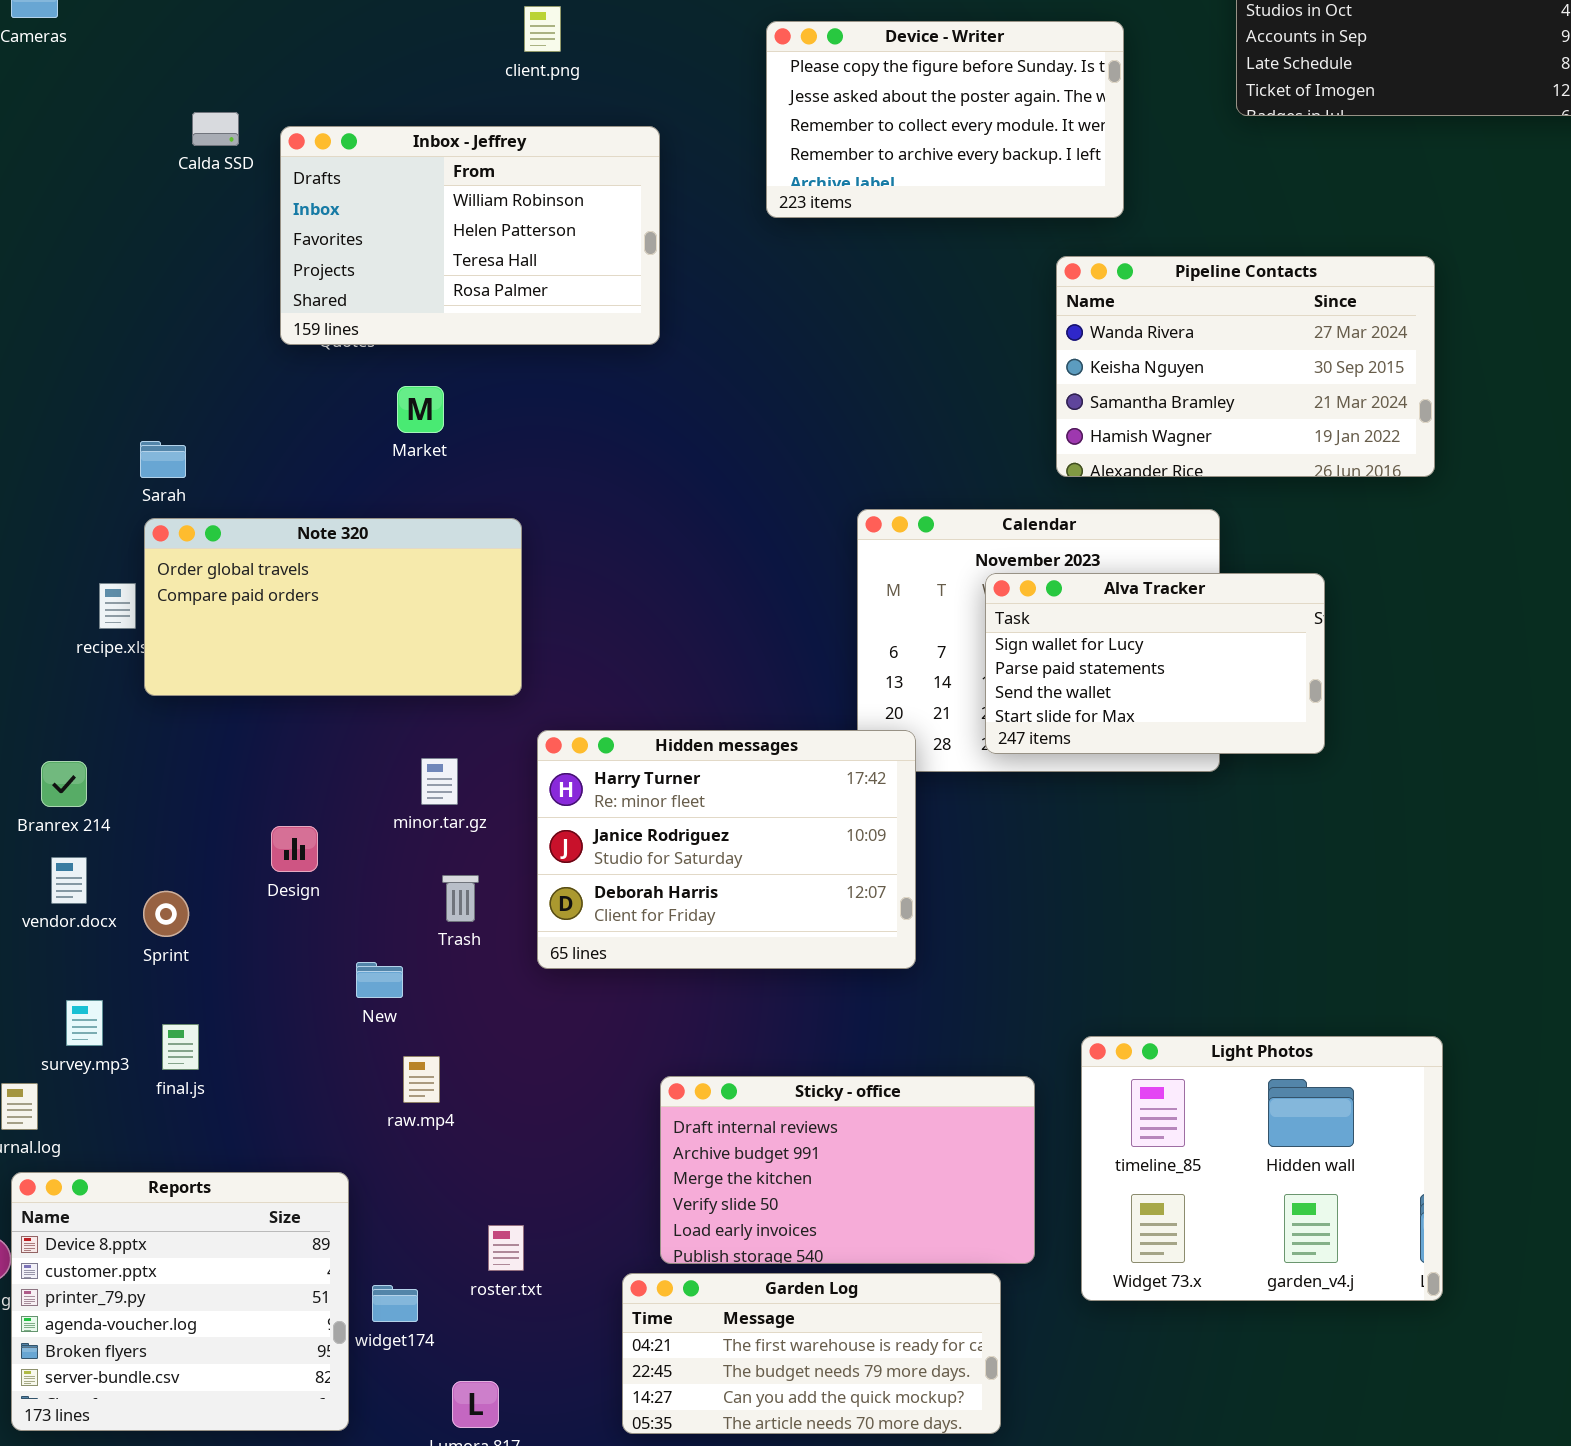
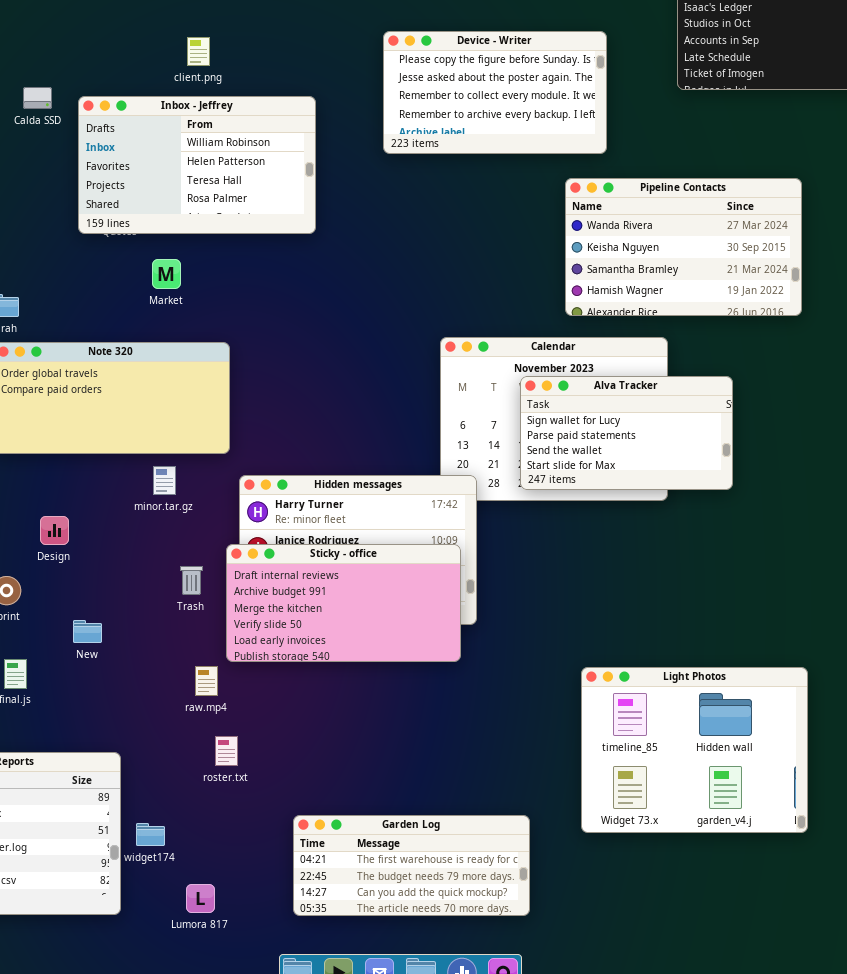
client.png: [524,6,561,52] -> [187,37,210,66], moved
minor.tar.gz: [421,758,458,805] -> [153,466,176,495], moved
Design: [271,826,318,872] -> [40,516,69,545], moved
New: [356,962,403,998] -> [73,620,102,643], moved
raw.mp4: [403,1056,440,1103] -> [195,666,218,696], moved
Sticky - office: [660,1076,1035,1264] -> [226,544,461,662], moved
roster.txt: [488,1225,524,1271] -> [215,736,238,766], moved

